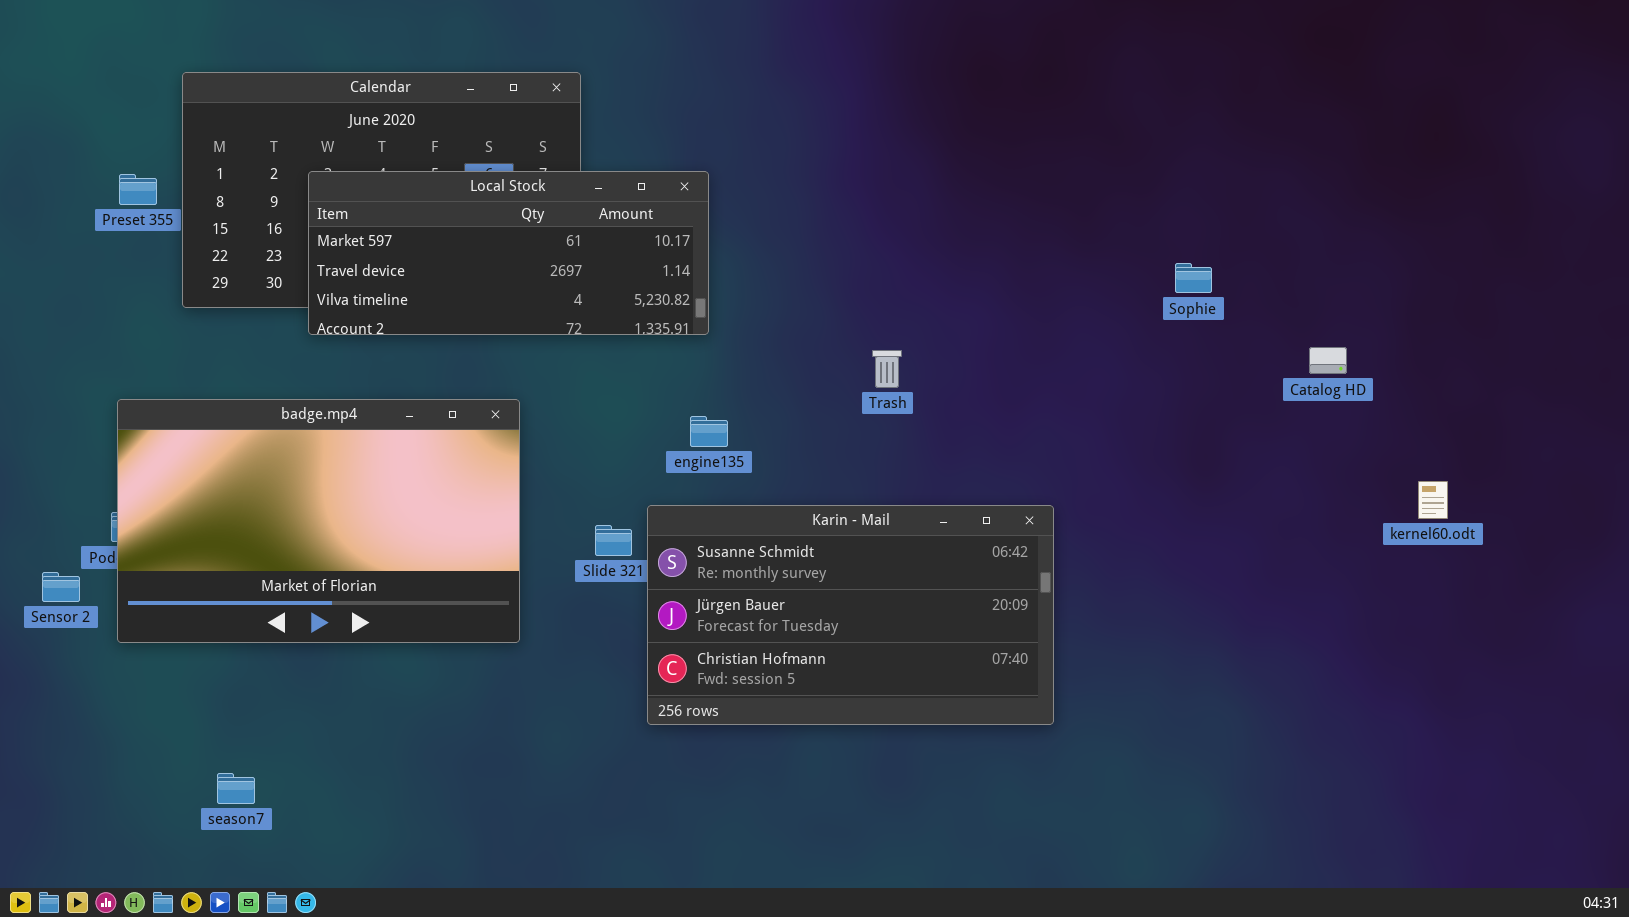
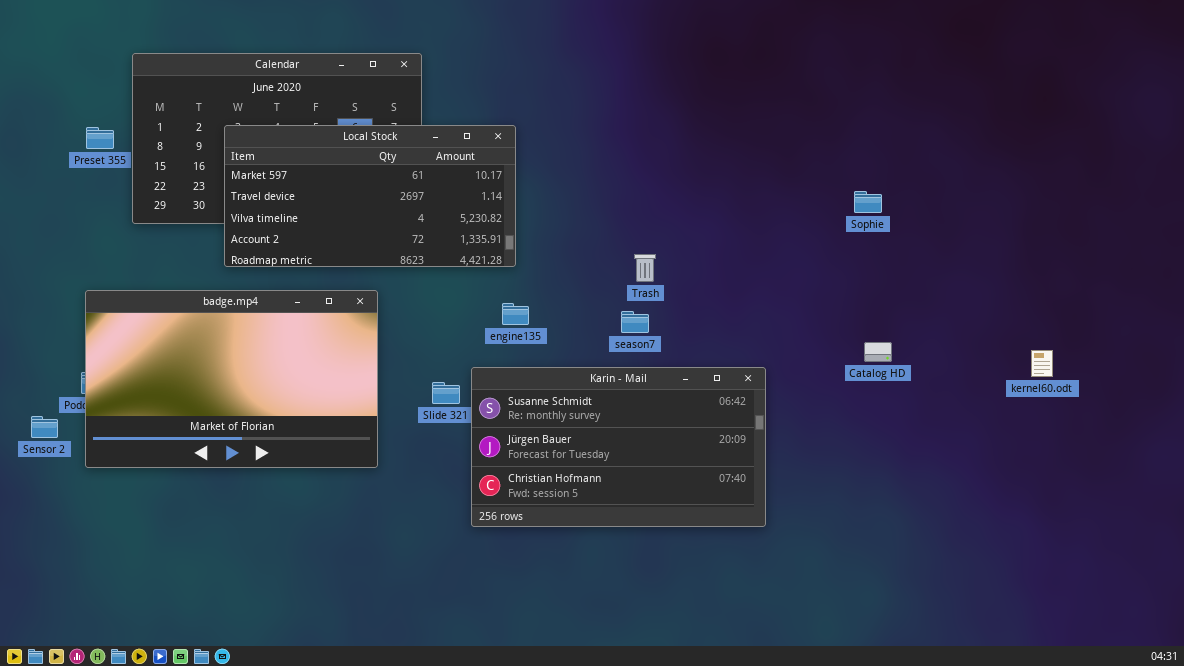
Local Stock: [308,171,709,335] -> [224,125,516,267], resized
Catalog HD: [1309,347,1347,374] -> [864,342,892,362], moved
season7: [217,773,255,804] -> [621,311,649,333], moved

